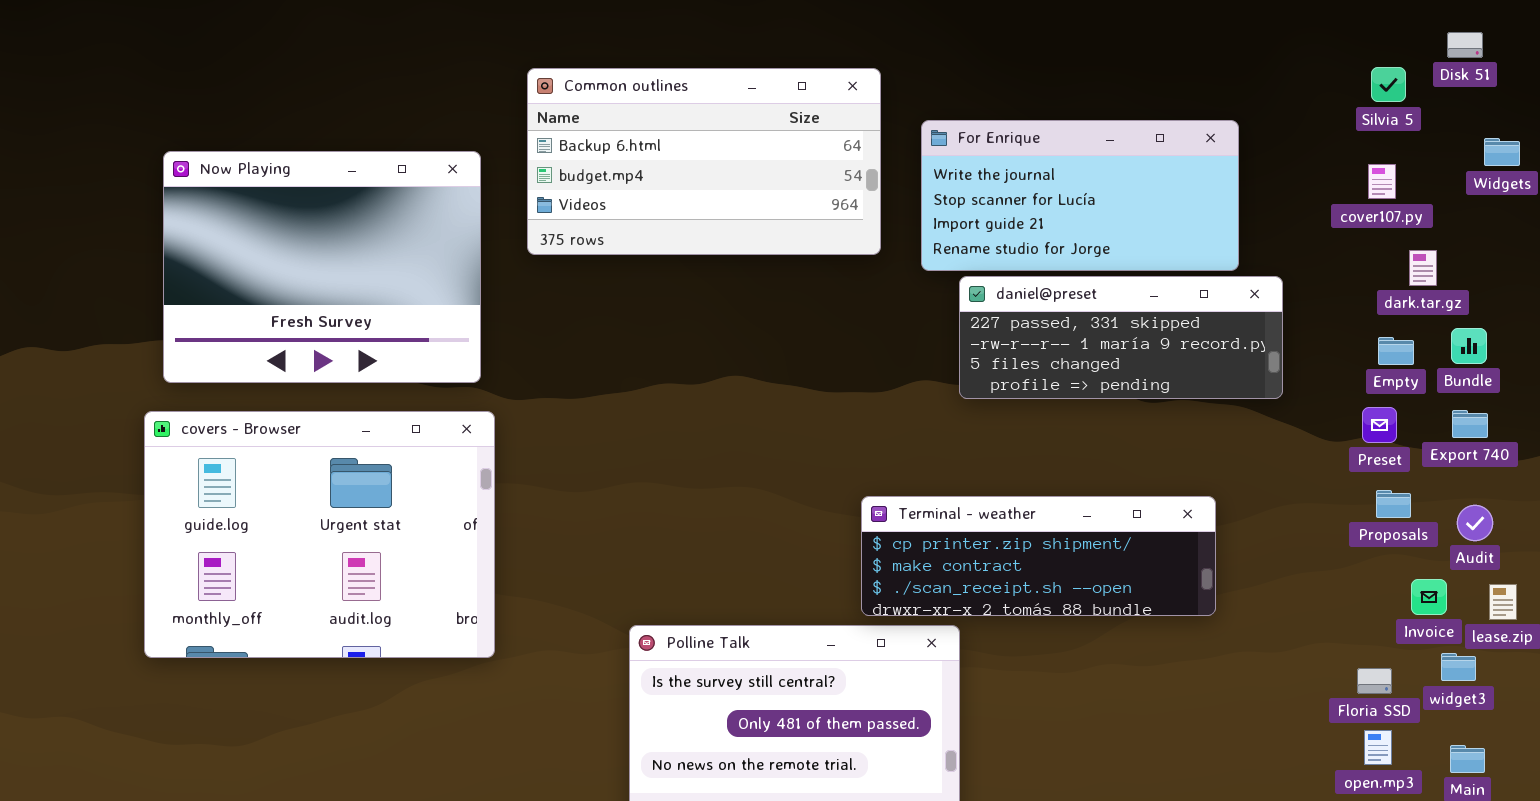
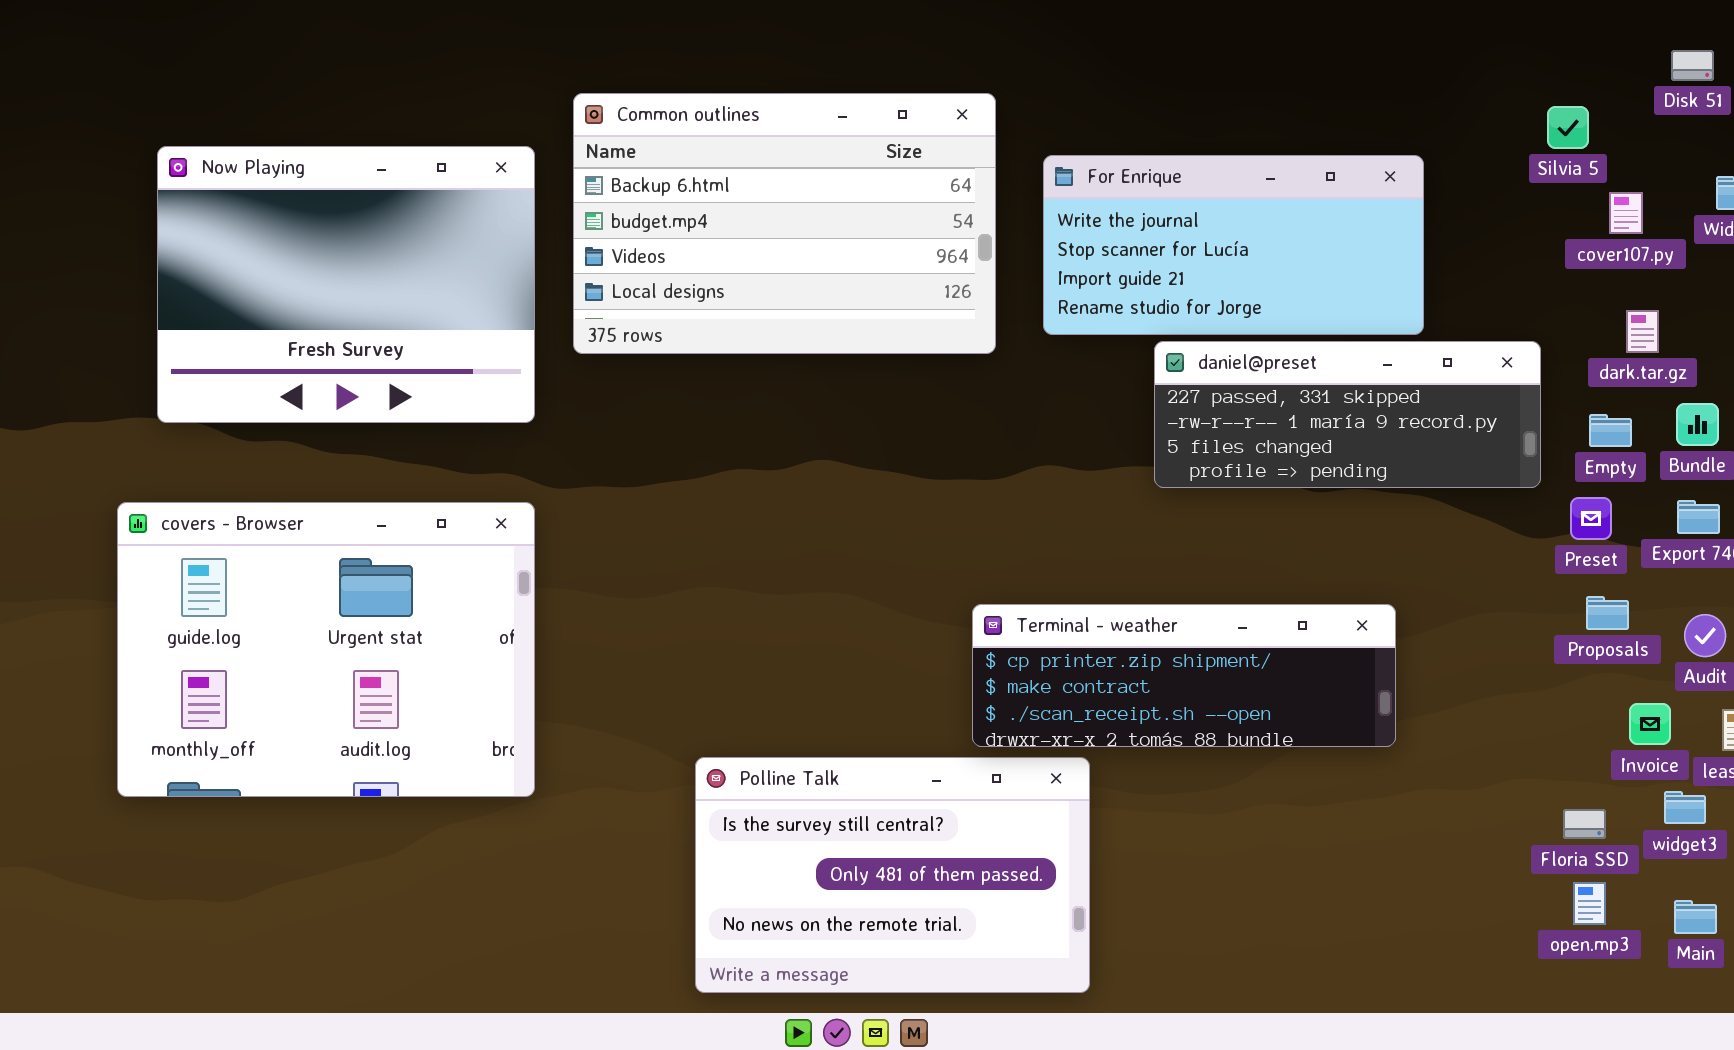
Silvia 5: [1371,67,1406,102] -> [1547,106,1589,149], moved
Common outlines: [527,68,881,255] -> [573,93,996,354], resized
Now Playing: [163,151,481,383] -> [157,146,535,423], moved
cover107.py: [1368,164,1396,199] -> [1609,192,1643,234], moved
daniel@preset: [959,276,1283,399] -> [1154,341,1541,488], moved

